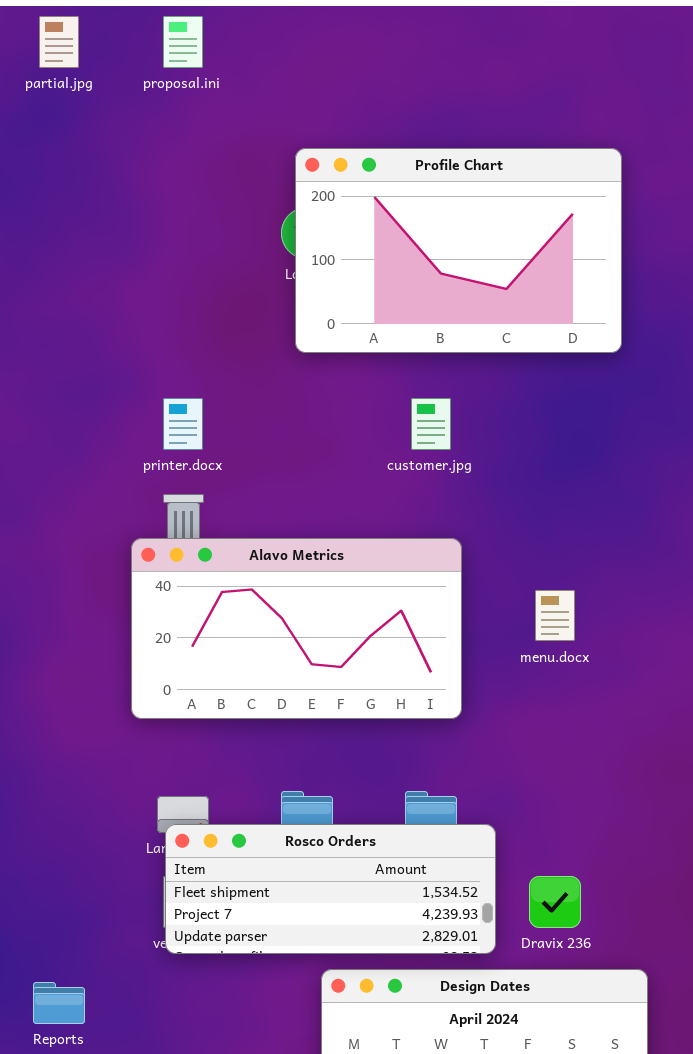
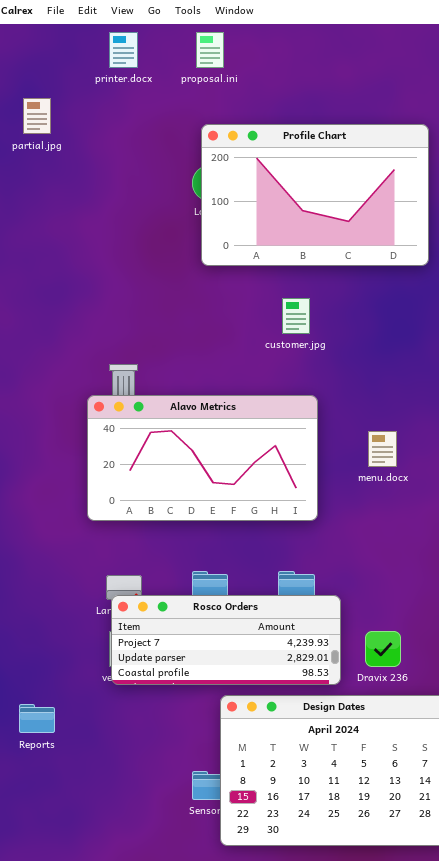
partial.jpg: [39,16,79,68] -> [23,98,51,134], moved
proposal.ini: [163,16,203,68] -> [196,32,224,68], moved
printer.docx: [163,398,203,450] -> [109,32,138,68], moved
Rosco Orders: [165,824,496,954] -> [111,595,341,685], scrolled down 1 row

